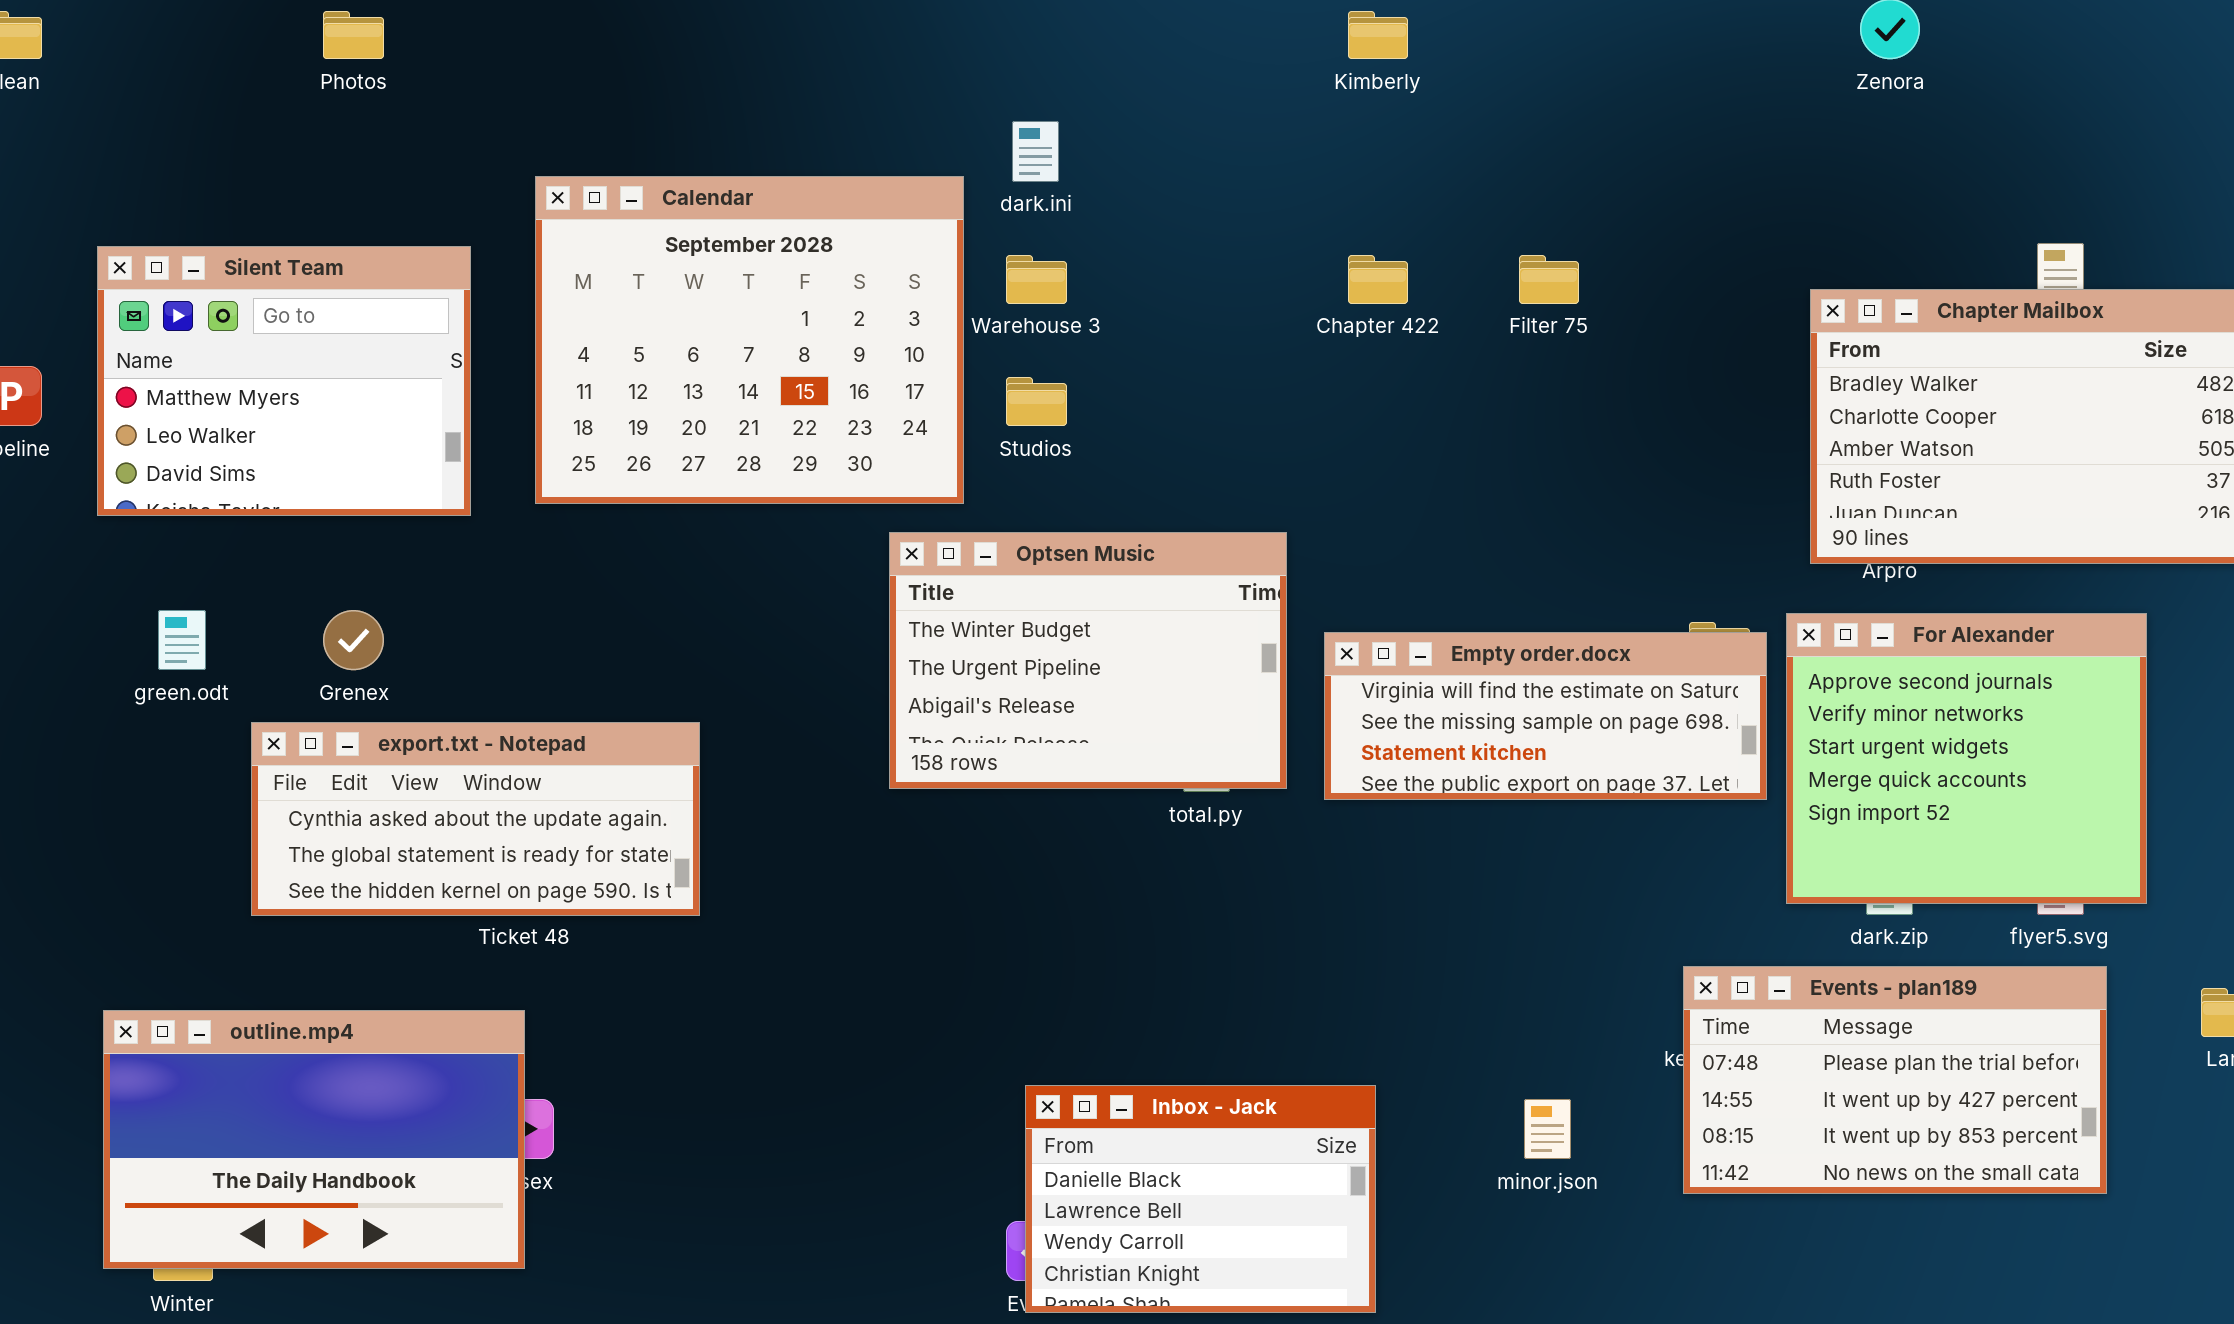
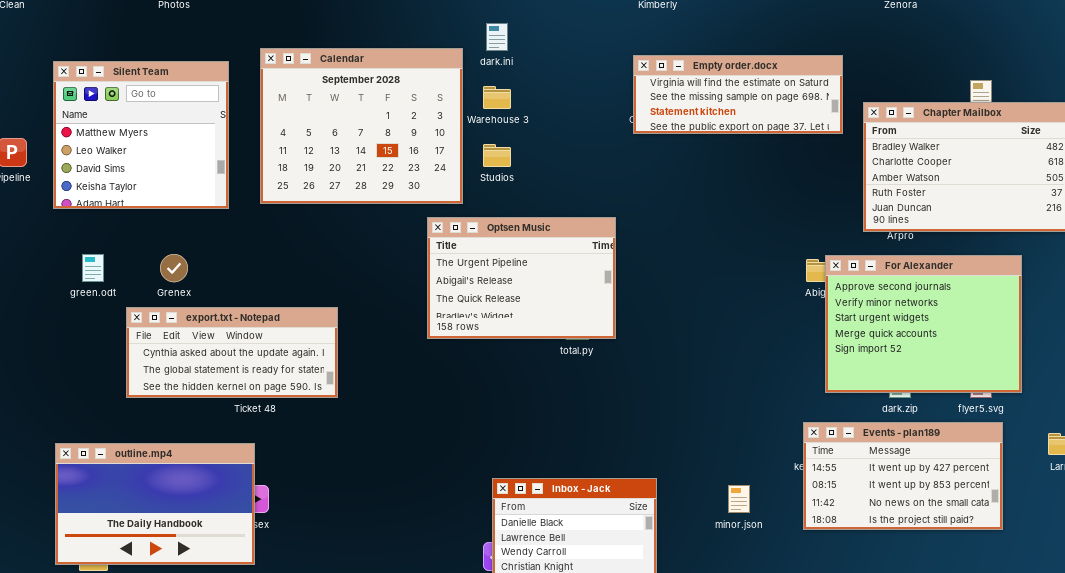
Silent Team: [97,246,471,516] -> [53,61,229,209], resized
Optsen Music: [889,532,1287,789] -> [427,217,616,339], scrolled down 1 row
For Alexander: [1786,613,2147,904] -> [825,255,1022,393], resized
Empty order.docx: [1324,632,1767,800] -> [633,55,843,134], moved
Events - plan189: [1683,966,2107,1194] -> [803,422,1003,530], scrolled down 1 row

